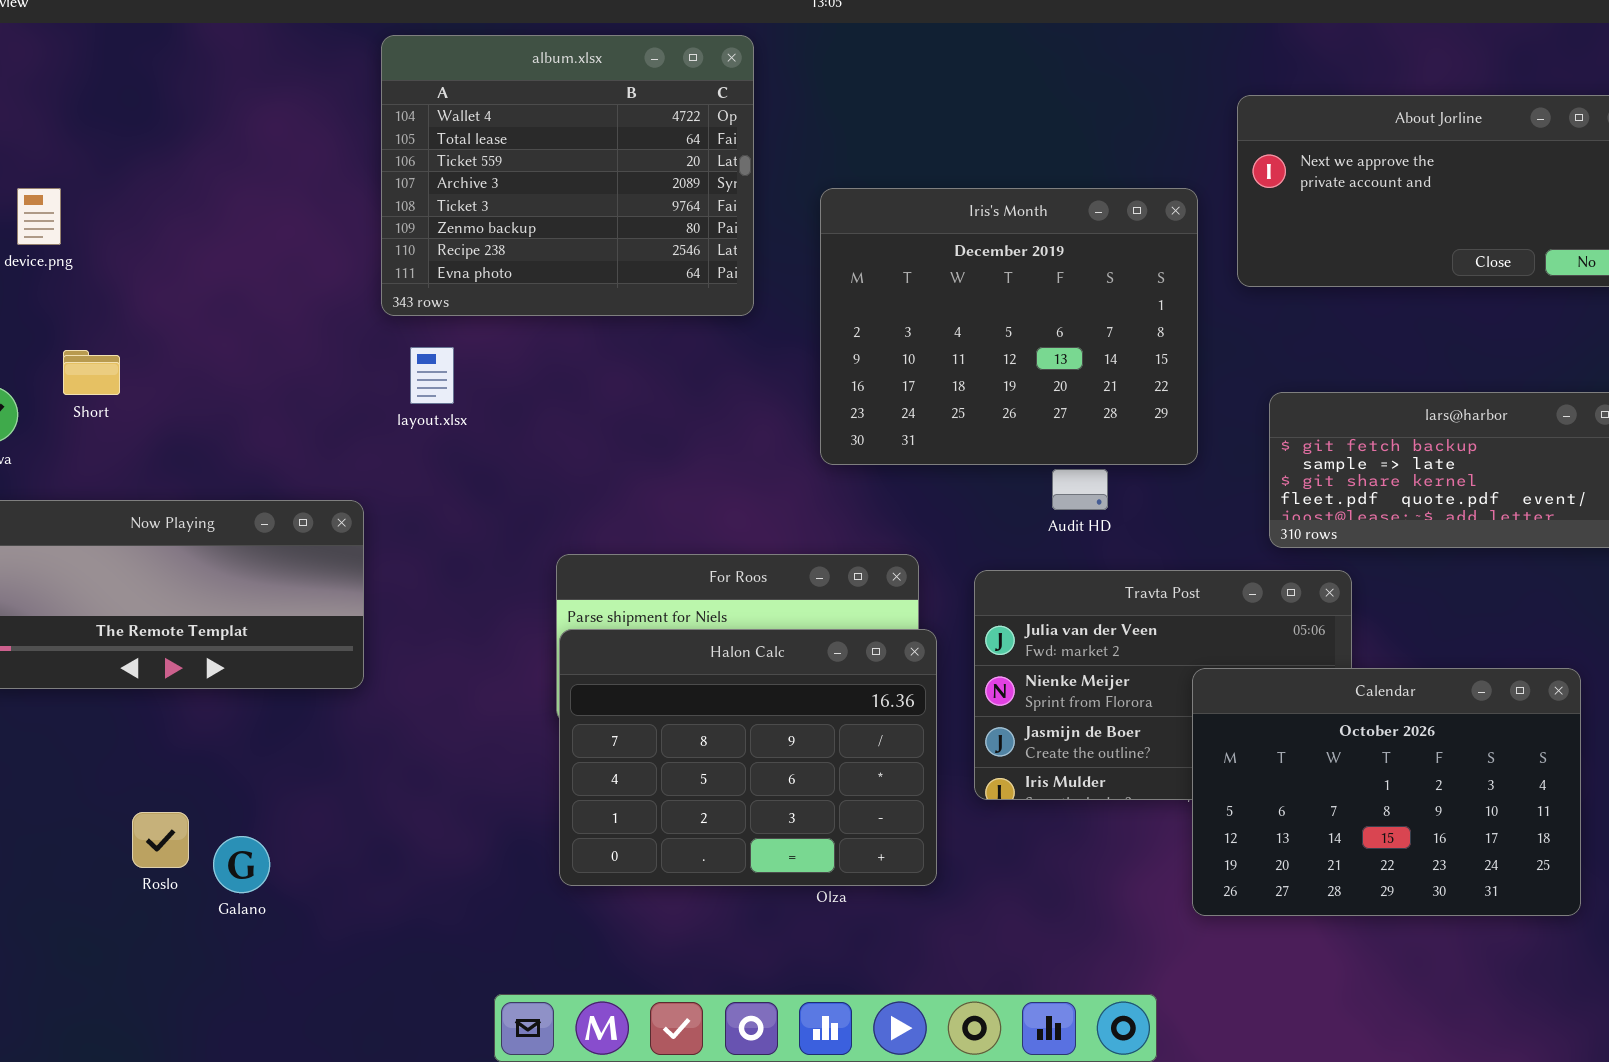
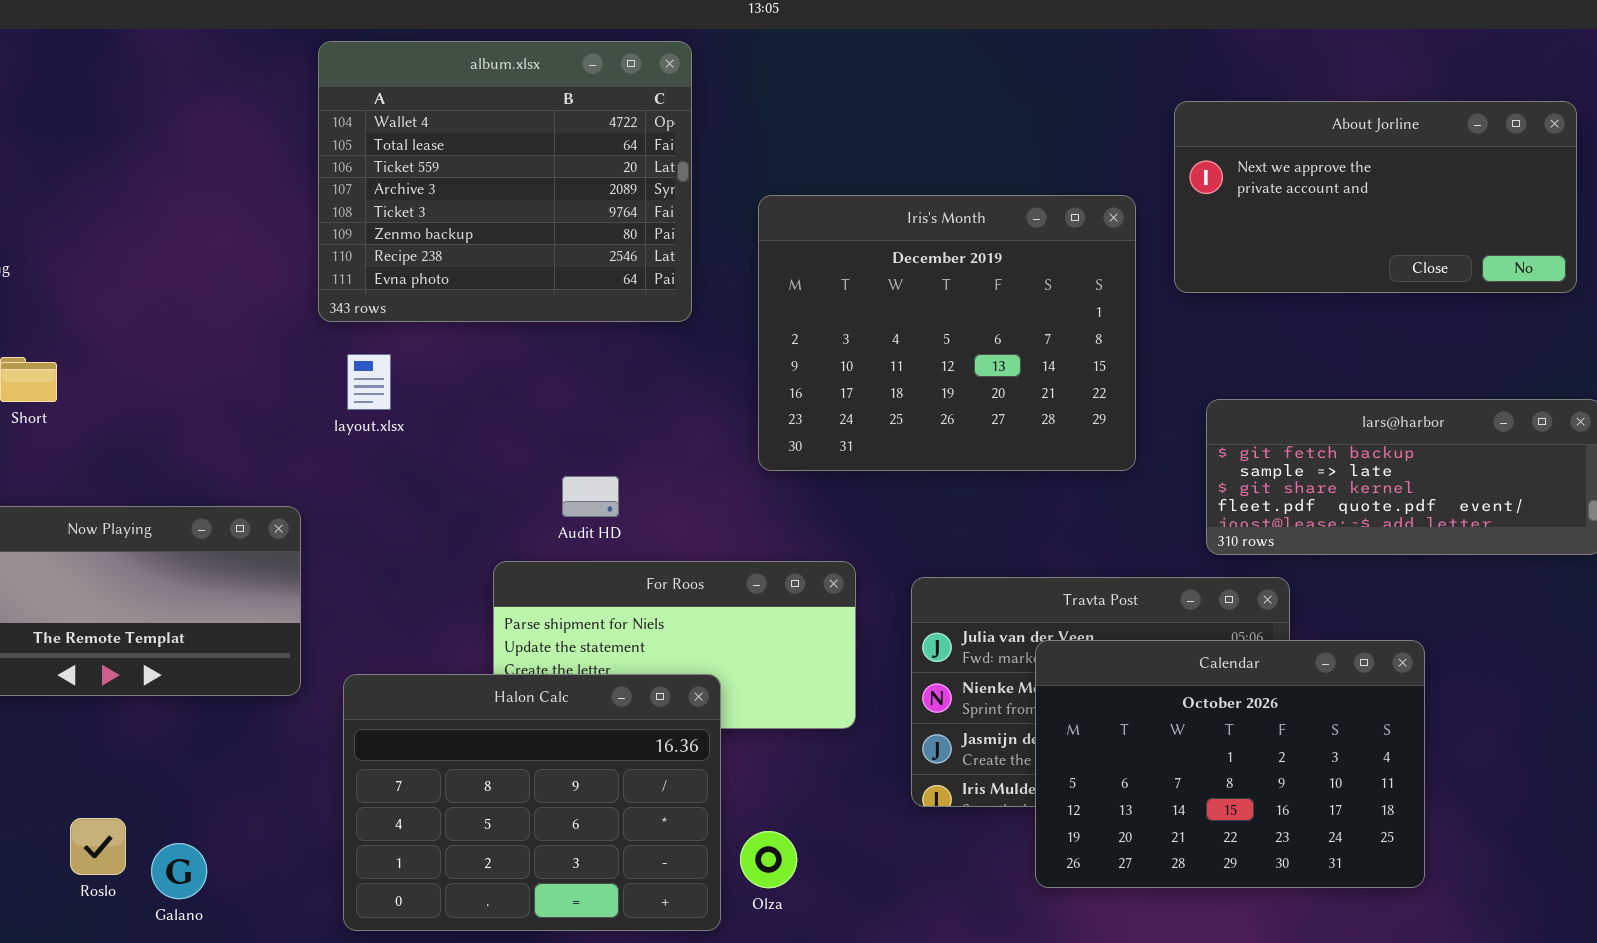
Audit HD: [1052,469,1108,510] -> [562,476,619,517], moved
Halon Calc: [559,629,937,886] -> [343,674,721,931], moved
Calendar: [1192,668,1581,916] -> [1035,640,1425,888], moved

